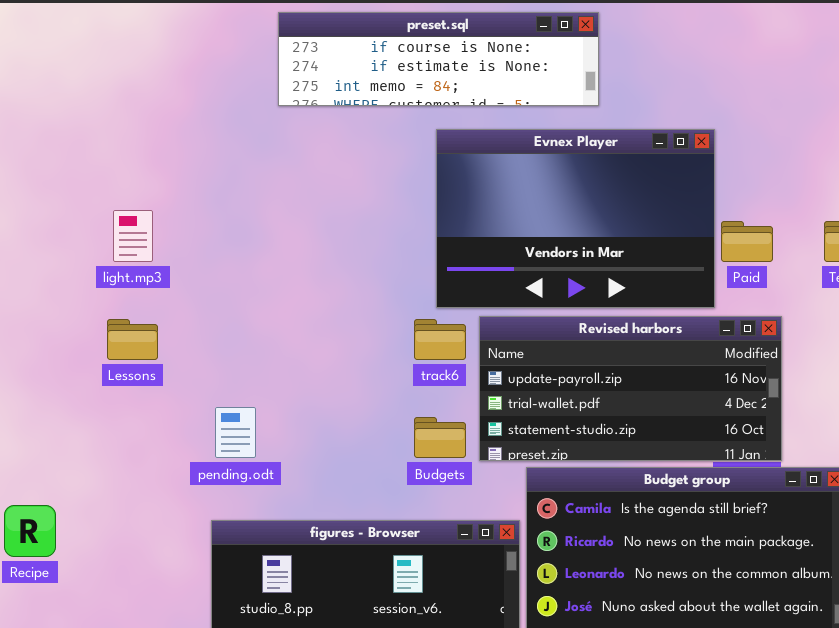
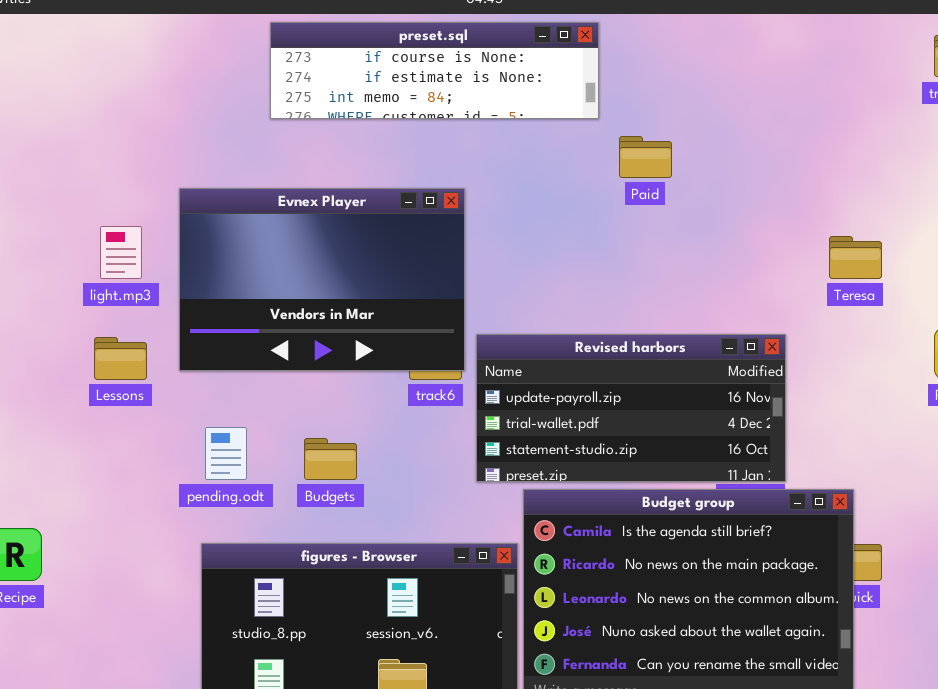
Evnex Player: [436,129,715,308] -> [179,188,465,371], moved
Paid: [721,221,773,262] -> [619,136,672,178], moved
Budgets: [414,417,466,458] -> [304,438,357,480], moved

